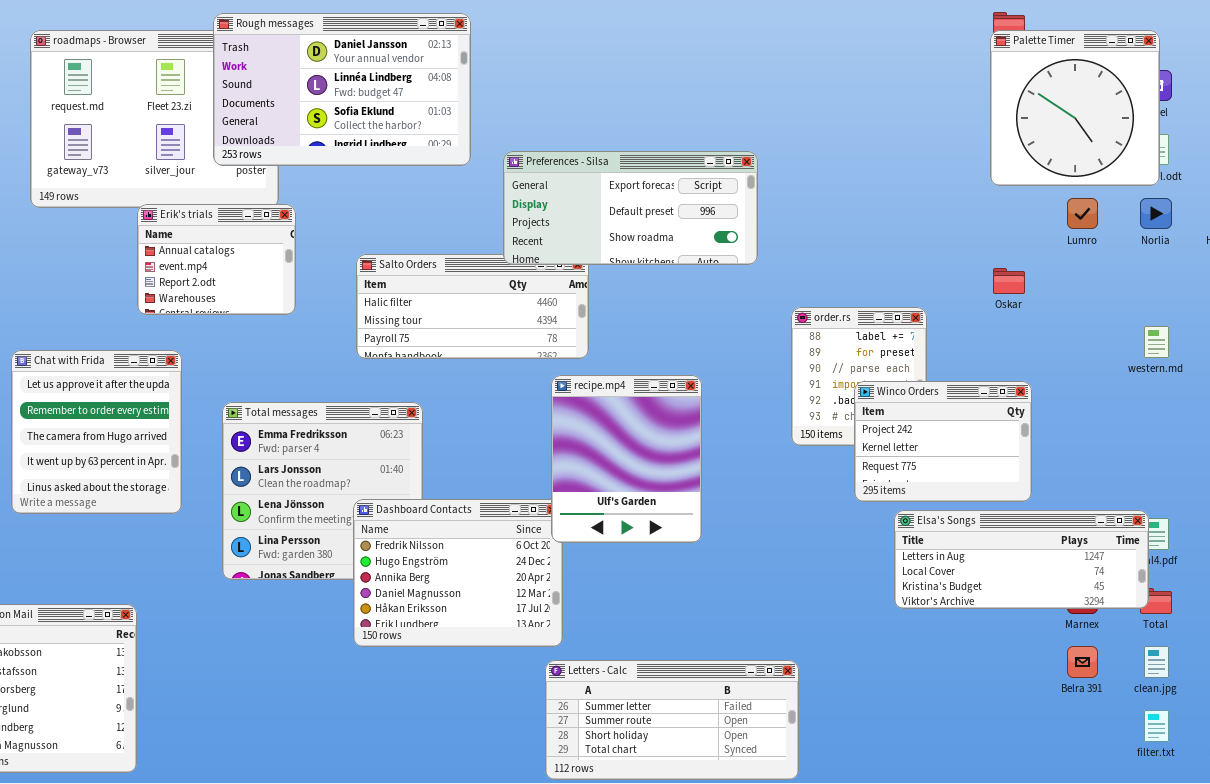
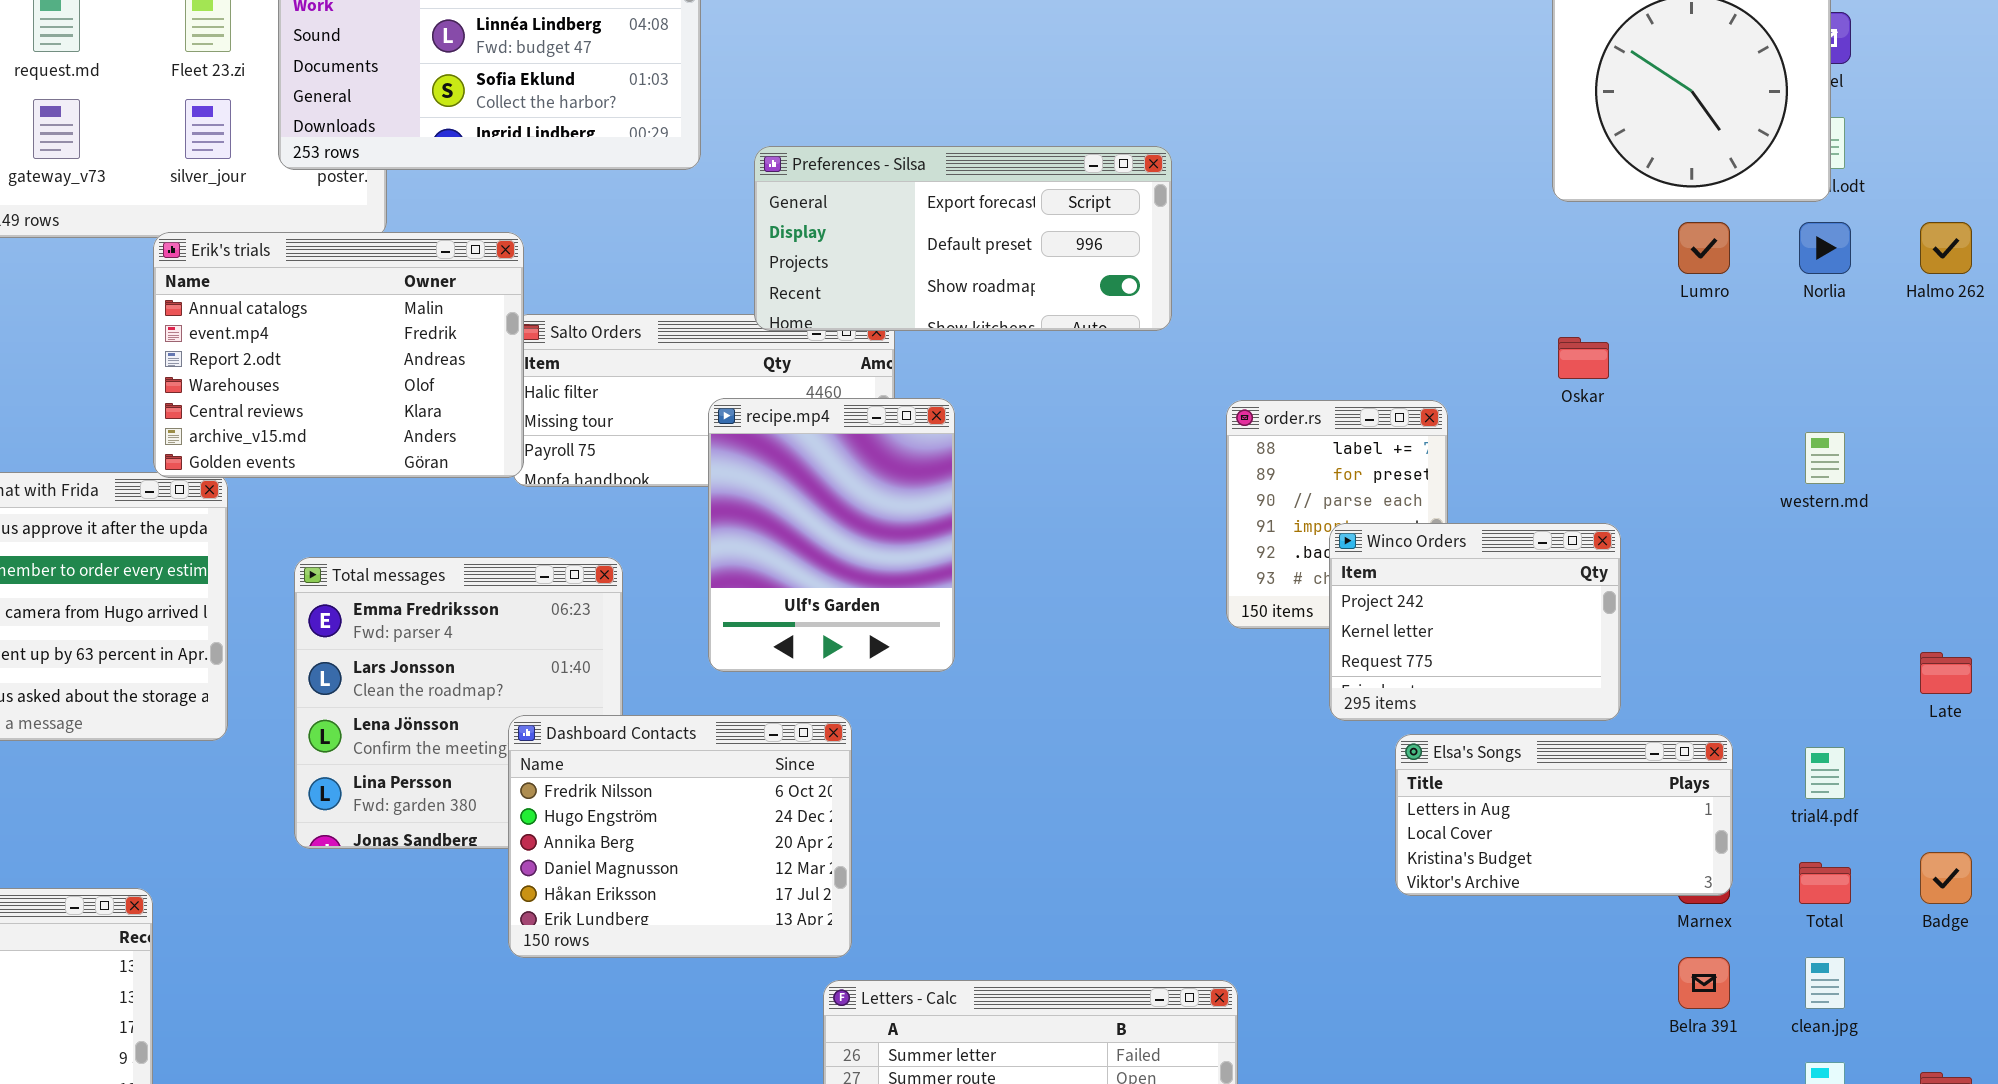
Erik's trials: [137,204,296,315] -> [153,232,524,478], resized
recipe.mp4: [551,375,702,543] -> [708,398,955,672], moved
Elsa's Songs: [894,510,1149,609] -> [1395,734,1733,896], resized

